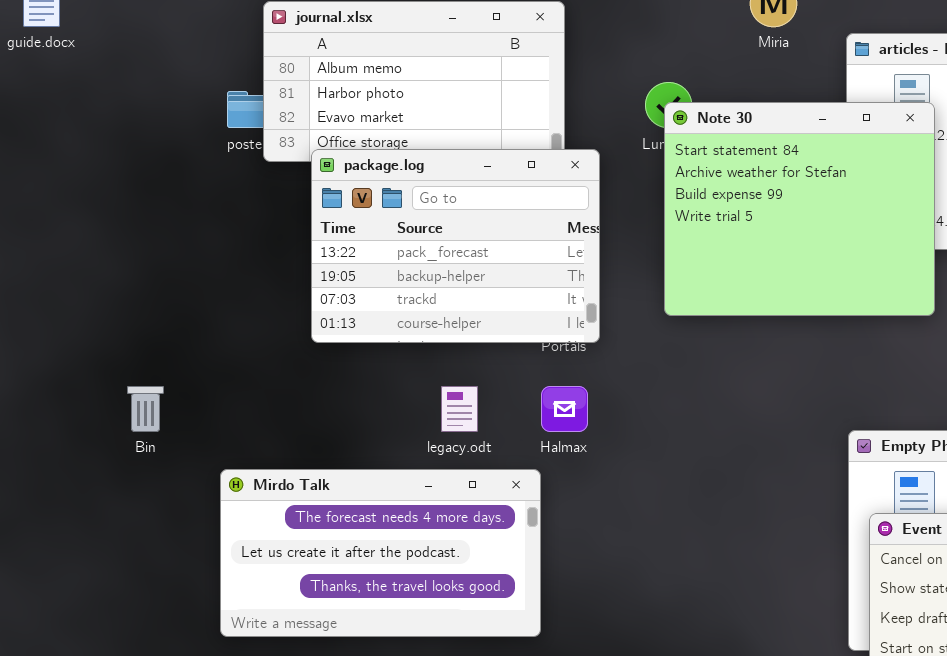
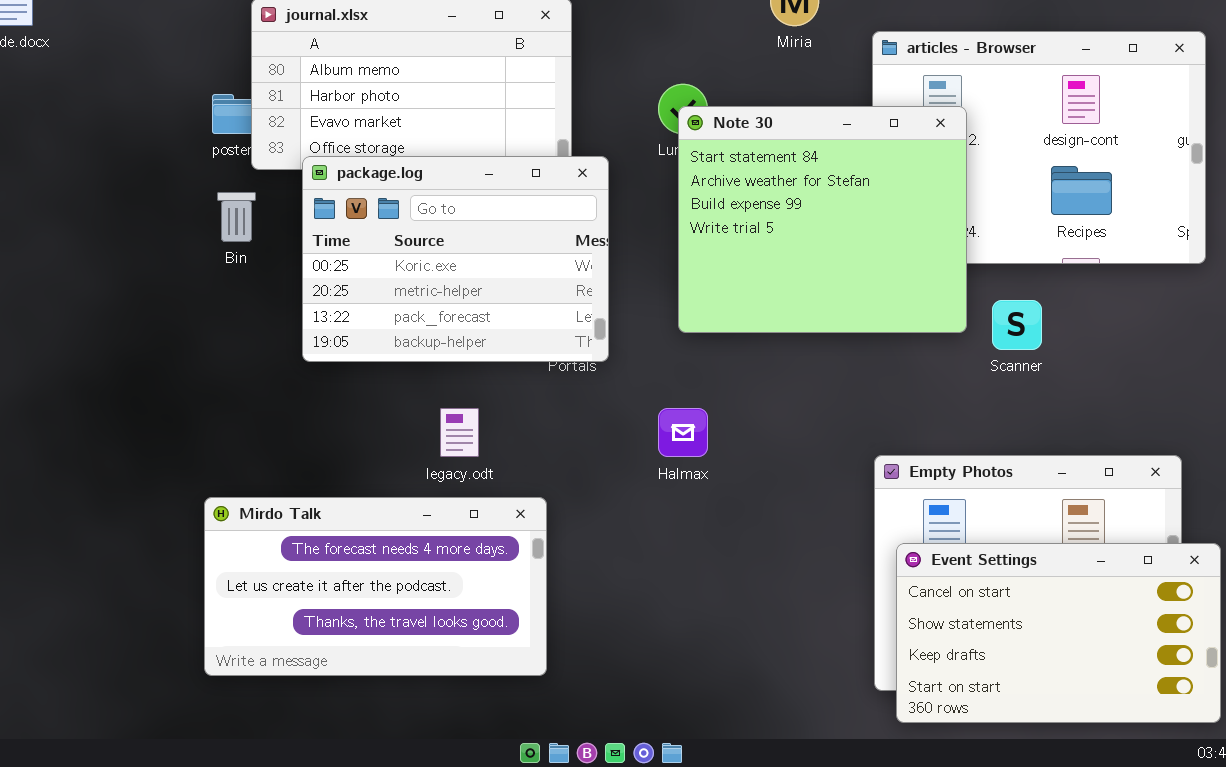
package.log: [311,149,600,343] -> [302,156,609,362], scrolled up 2 rows
Bin: [127,386,164,432] -> [217,192,256,242], moved
Halmax: [541,386,588,432] -> [658,408,708,457], moved

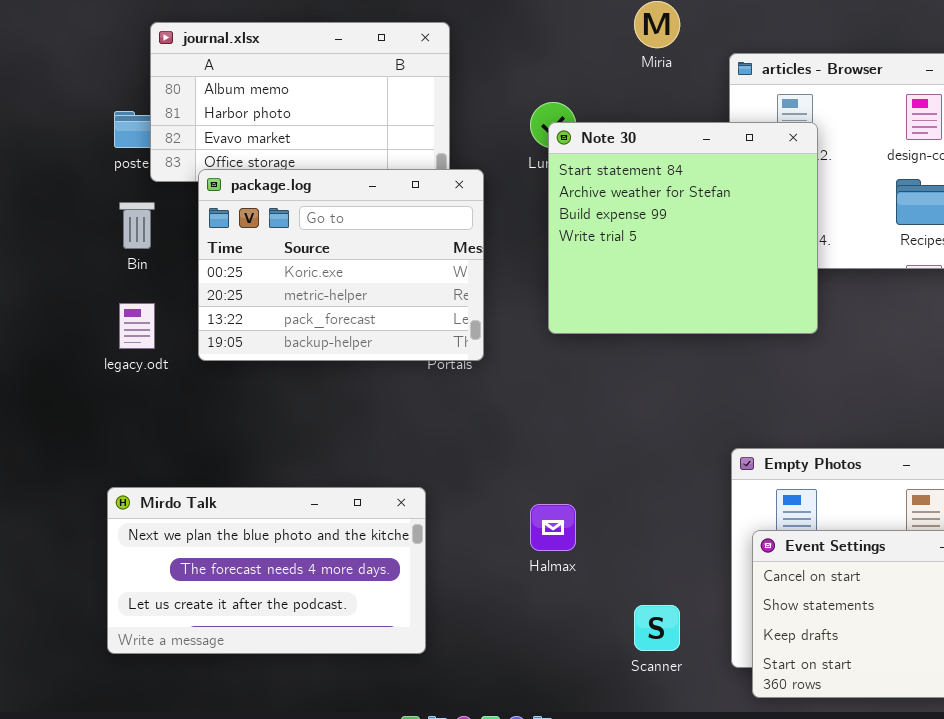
Scanner: [992,300,1042,350] -> [634,605,680,651], moved
legacy.odt: [440,408,479,457] -> [119,303,155,349], moved
Halmax: [658,408,708,457] -> [530,504,576,551], moved
Mirdo Talk: [204,497,547,676] -> [107,487,426,654], scrolled up 1 row

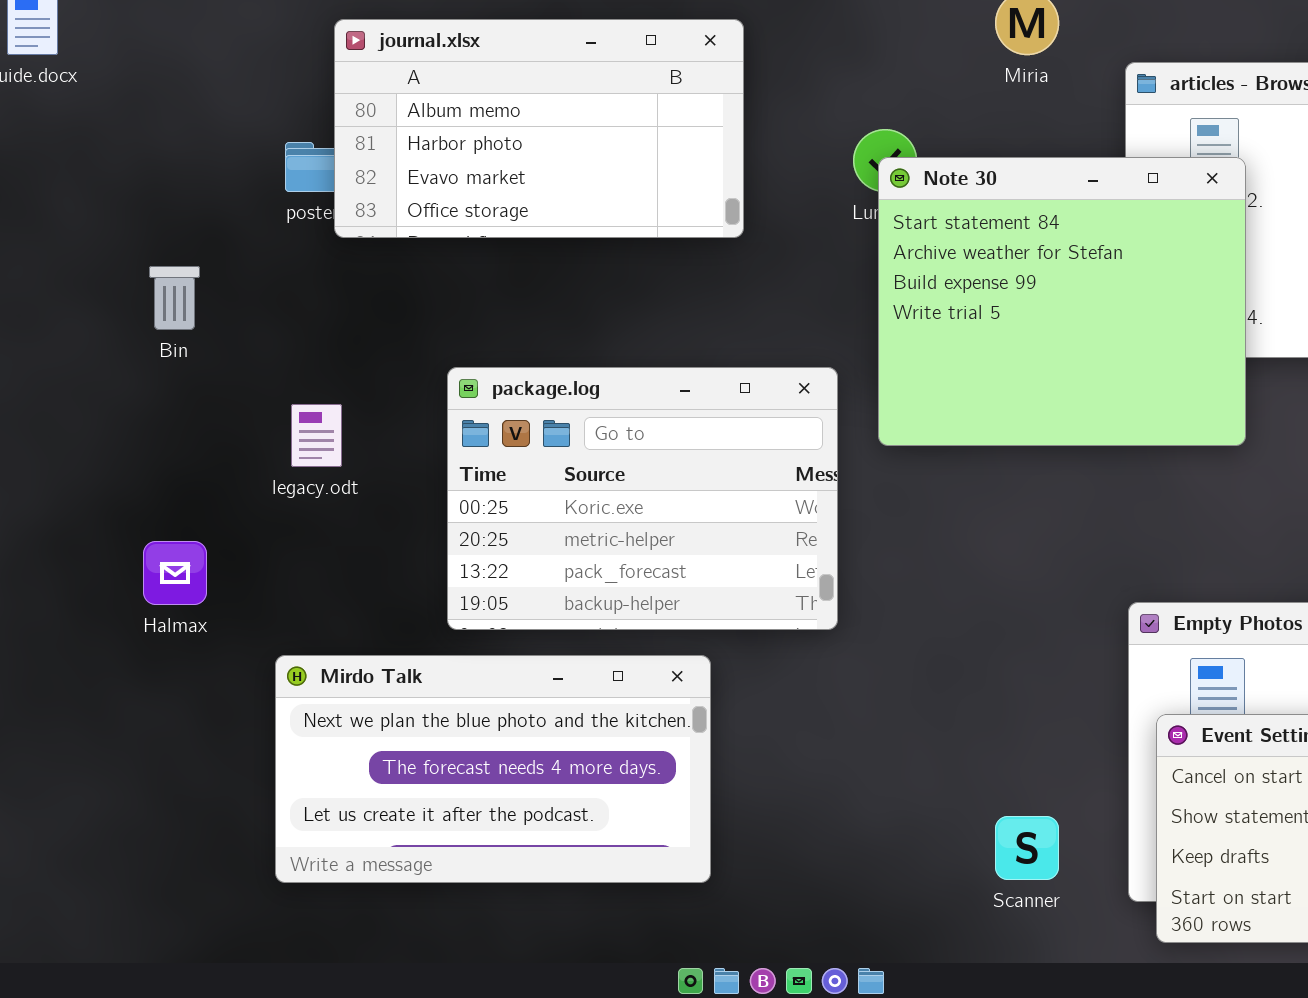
package.log: [198,169,484,361] -> [447,367,838,630], moved
Bin: [119,202,155,249] -> [149,266,200,330], moved
Halmax: [530,504,576,551] -> [143,541,207,605], moved

